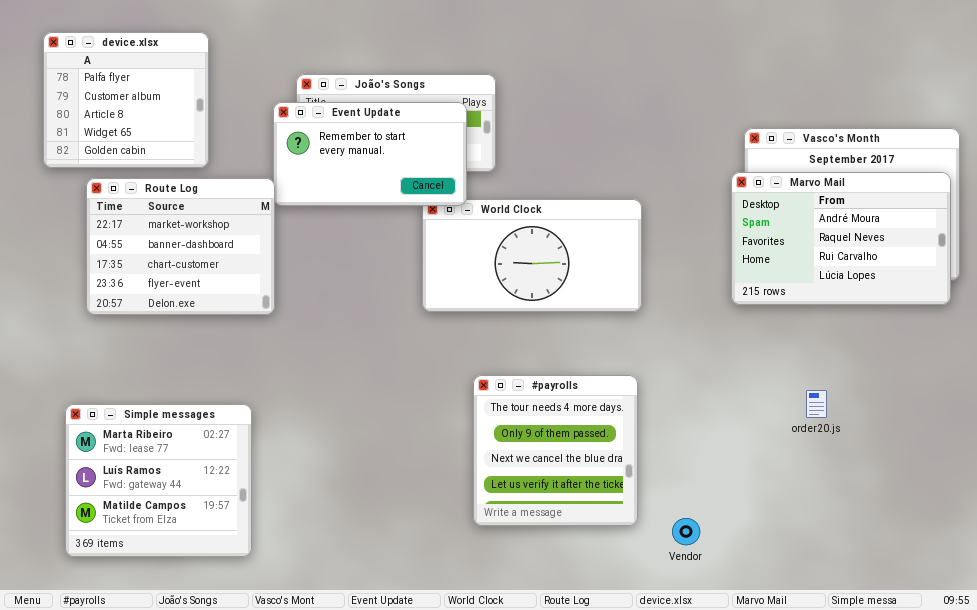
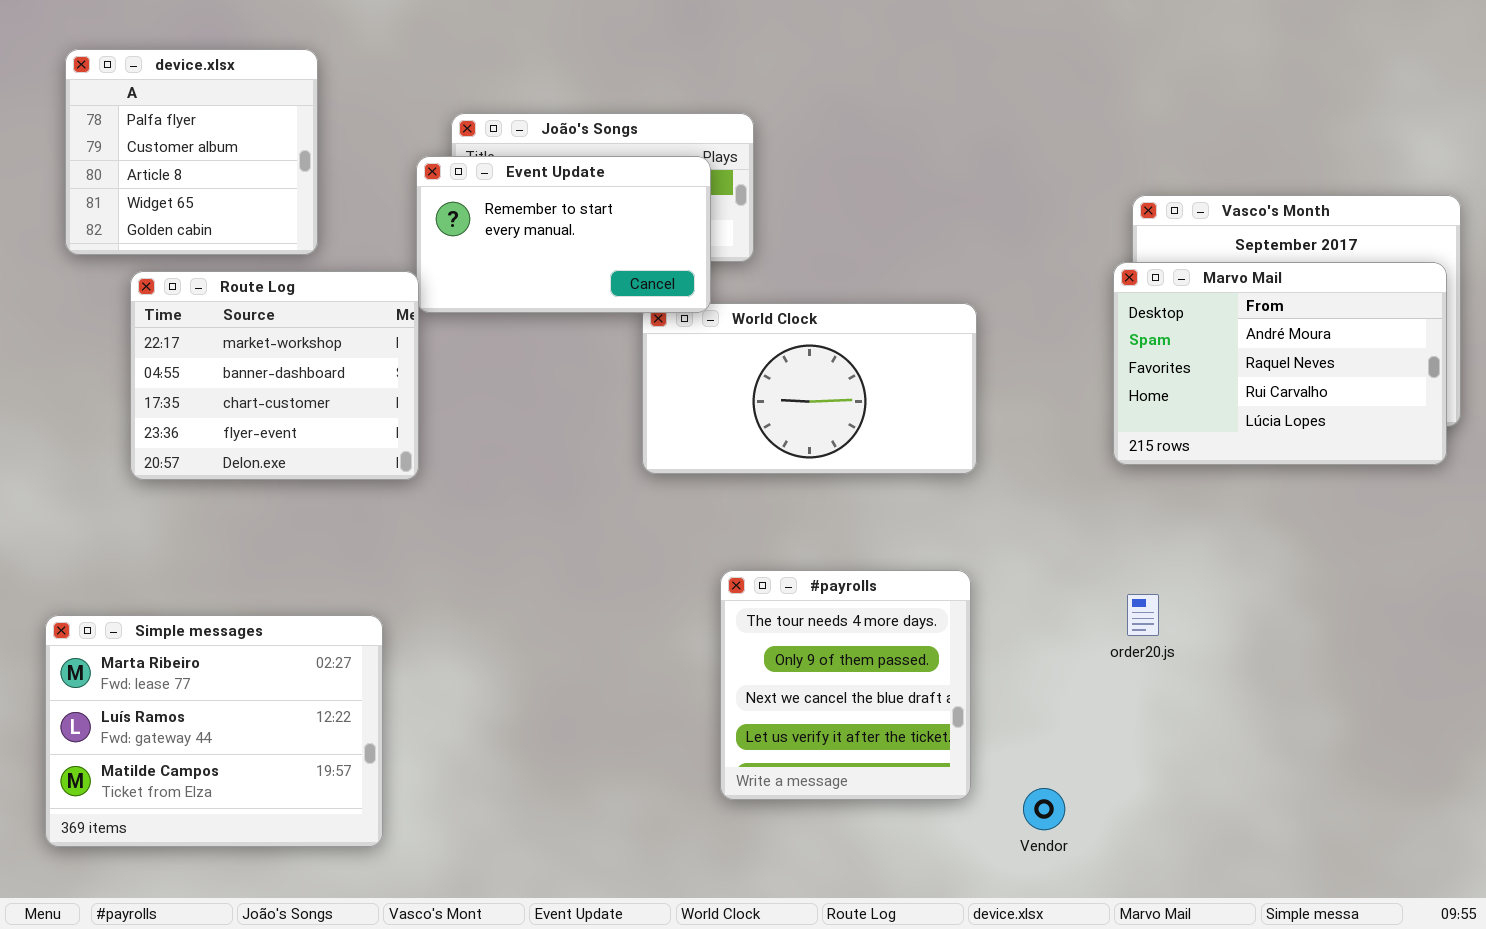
order20.js: [806,390,827,418] -> [1127,594,1159,636], moved
Simple messages: [65,404,252,557] -> [45,615,383,847], resized

